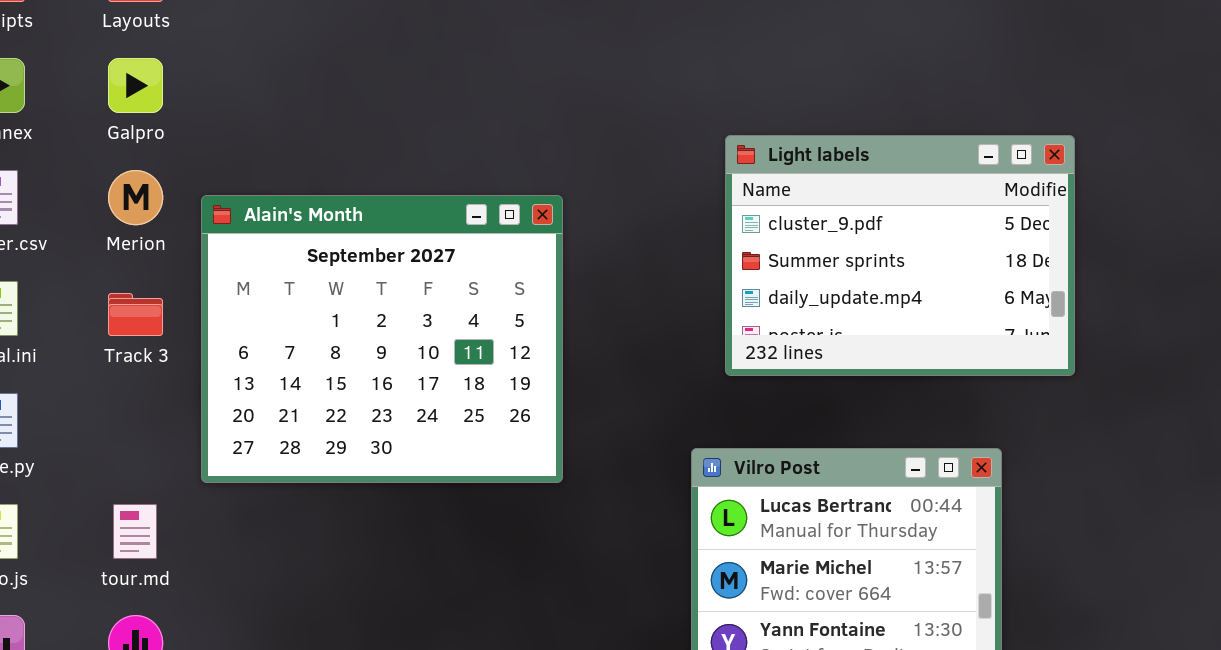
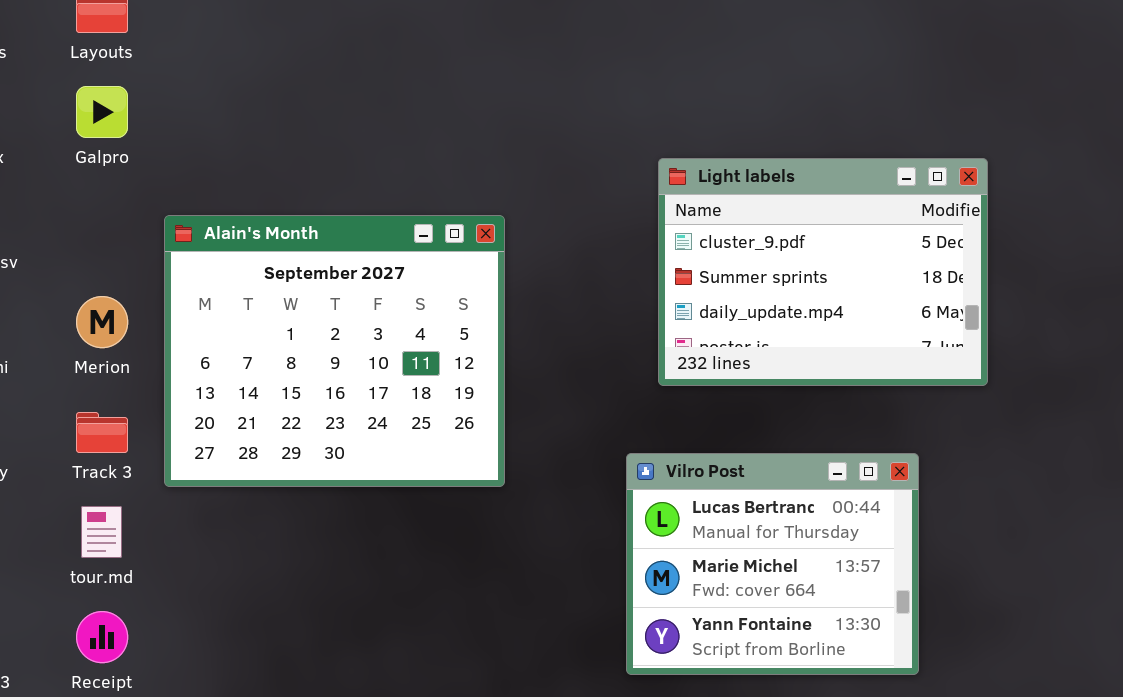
Merion: [108,170,163,225] -> [76,296,128,348], moved
Track 3: [108,293,163,336] -> [76,412,128,453], moved

